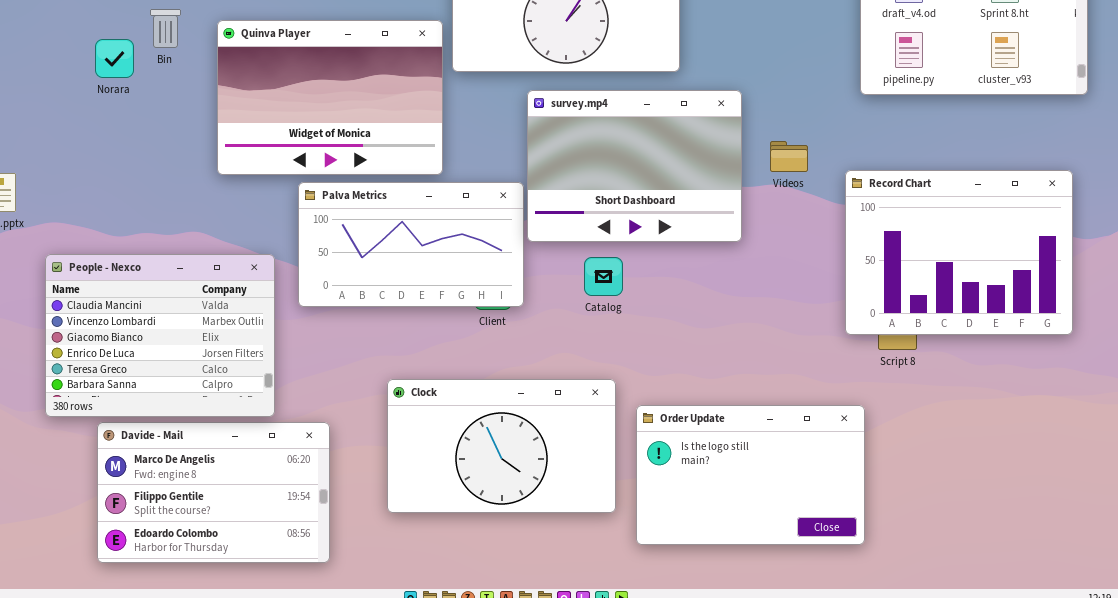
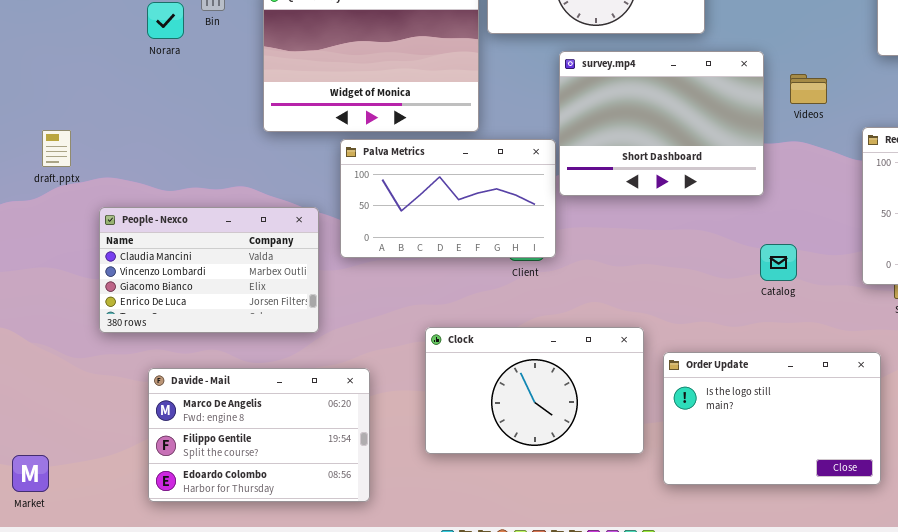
Videos: [770,141,808,172] -> [790,74,827,104], moved
People - Nexco: [45,254,275,417] -> [99,207,319,333], resized
Catalog: [584,257,623,296] -> [760,244,797,281], moved

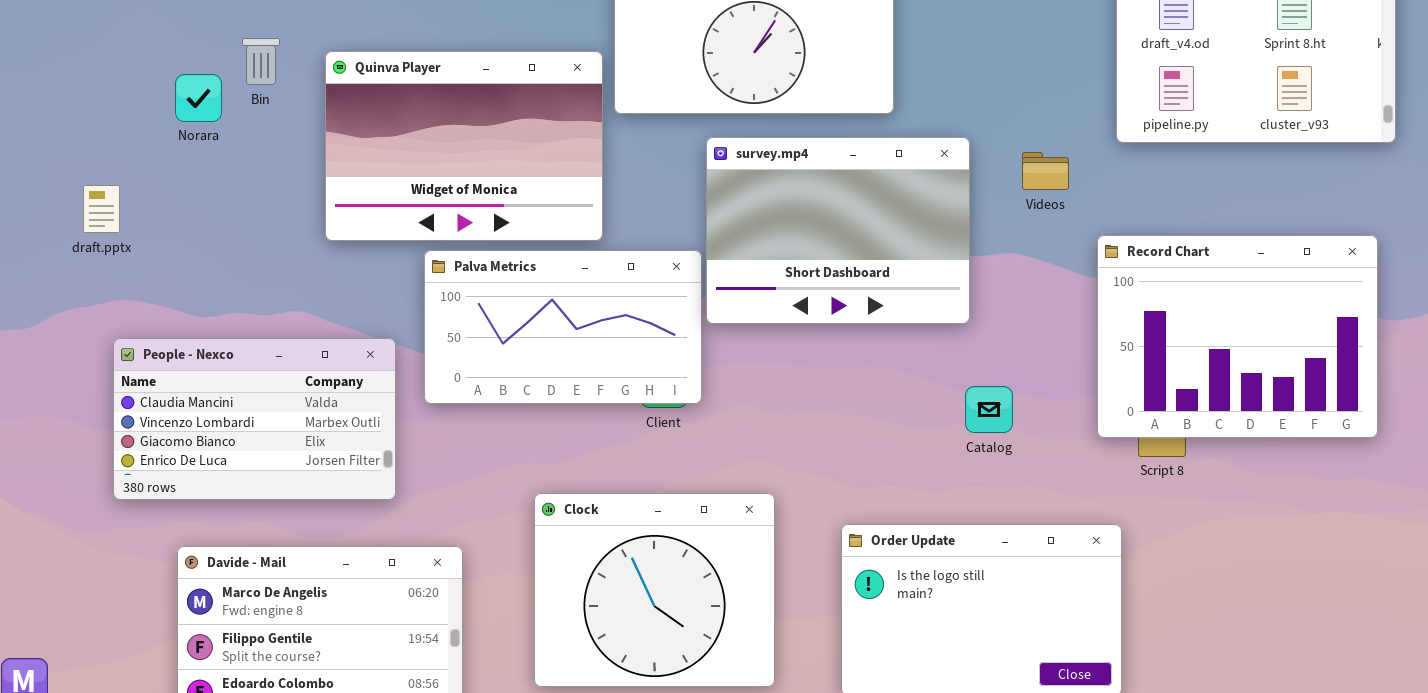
Videos: [790,74,827,104] -> [1022,152,1069,190], moved
draft.pptx: [42,130,71,167] -> [83,185,120,233], moved
Clock: [425,327,644,454] -> [534,493,775,687], resized

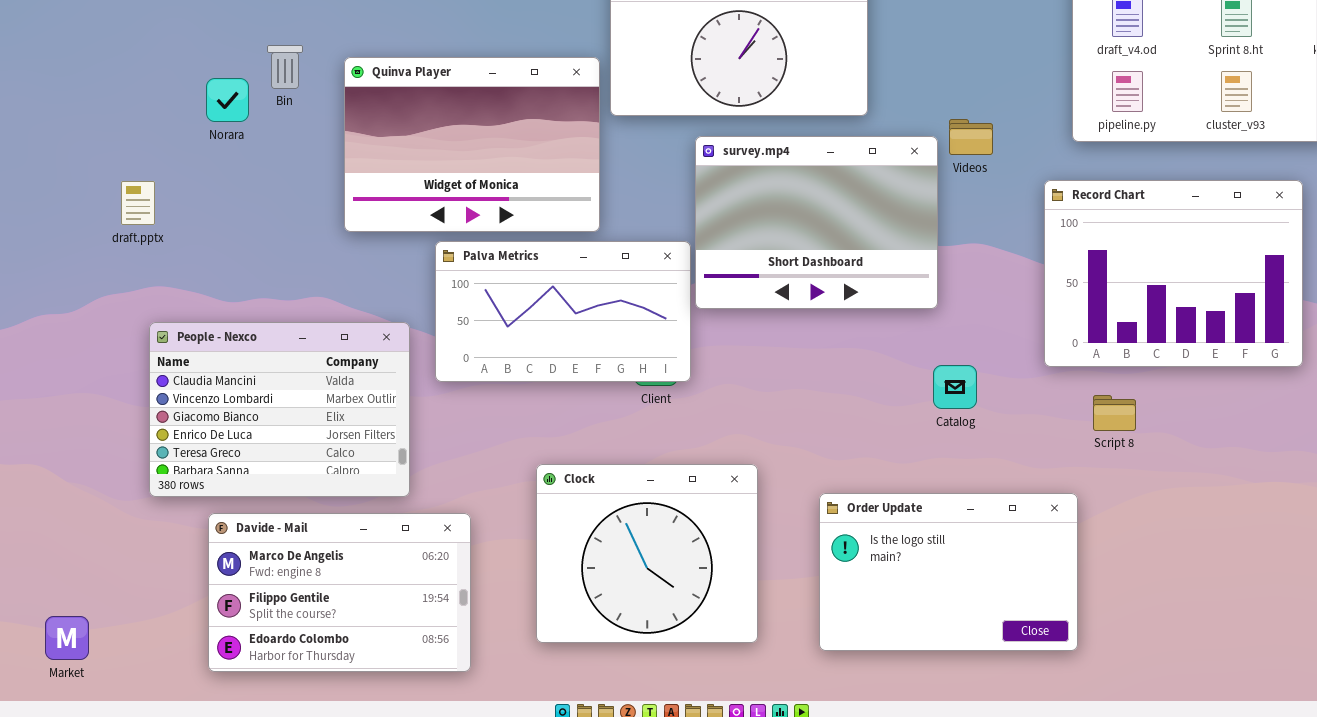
Videos: [1022,152,1069,190] -> [949,119,993,155], moved
Record Chart: [1097,235,1378,438] -> [1044,180,1303,367], moved
People - Nexco: [113,338,396,500] -> [149,322,410,497], resized

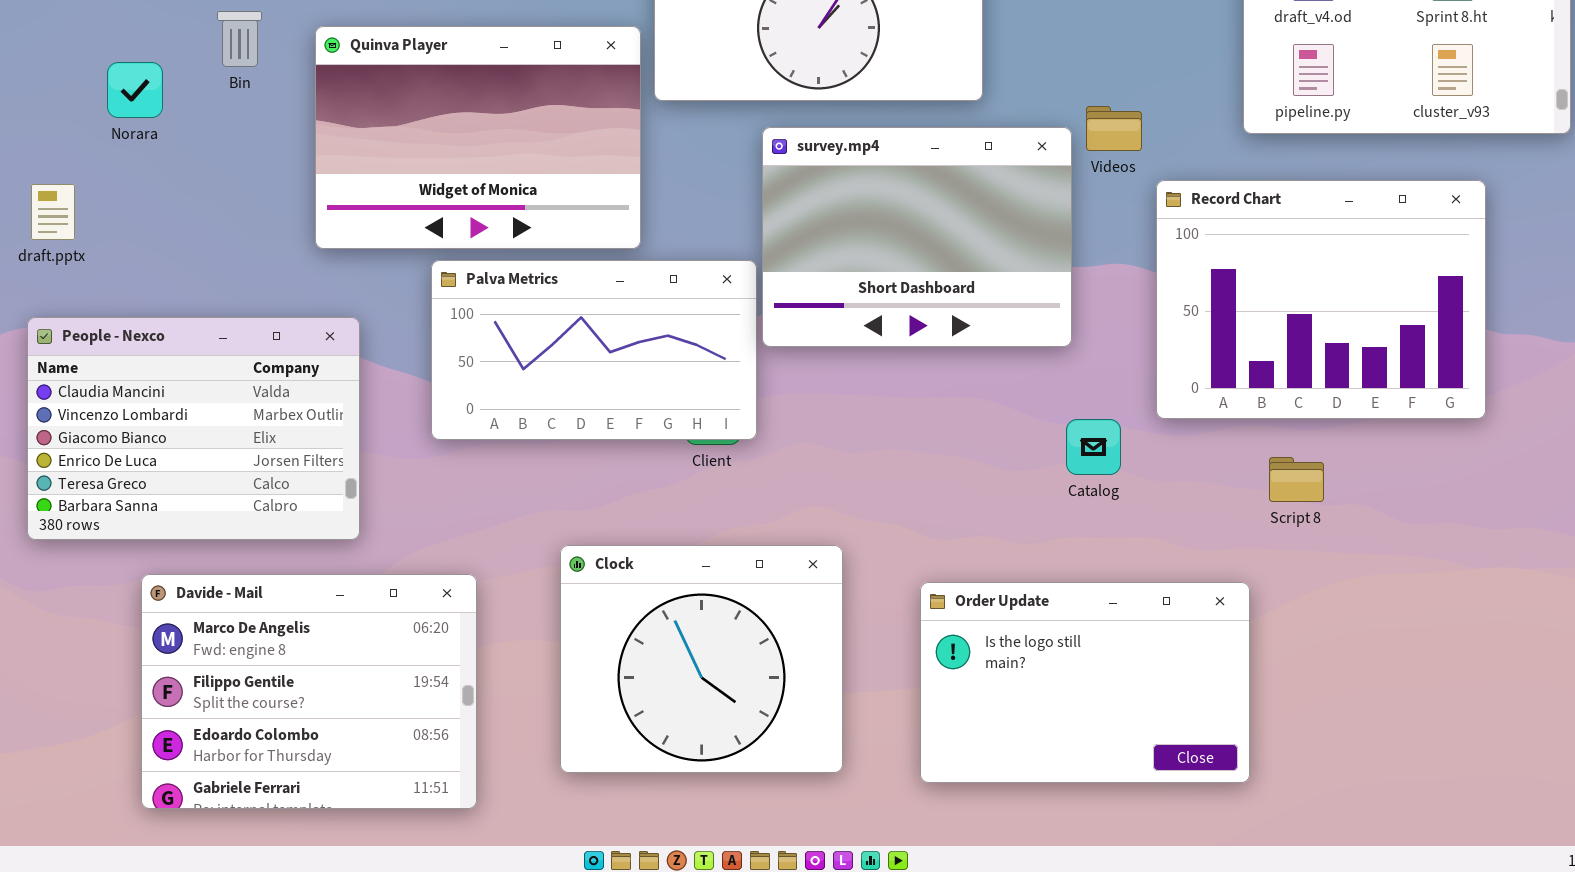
Norara: [206,78,249,122] -> [107,62,163,118], moved
Record Chart: [1044,180,1303,367] -> [1156,180,1486,419], moved
People - Nexco: [149,322,410,497] -> [27,317,360,540], moved
Davide - Mail: [208,513,471,672] -> [141,574,477,809], resized

